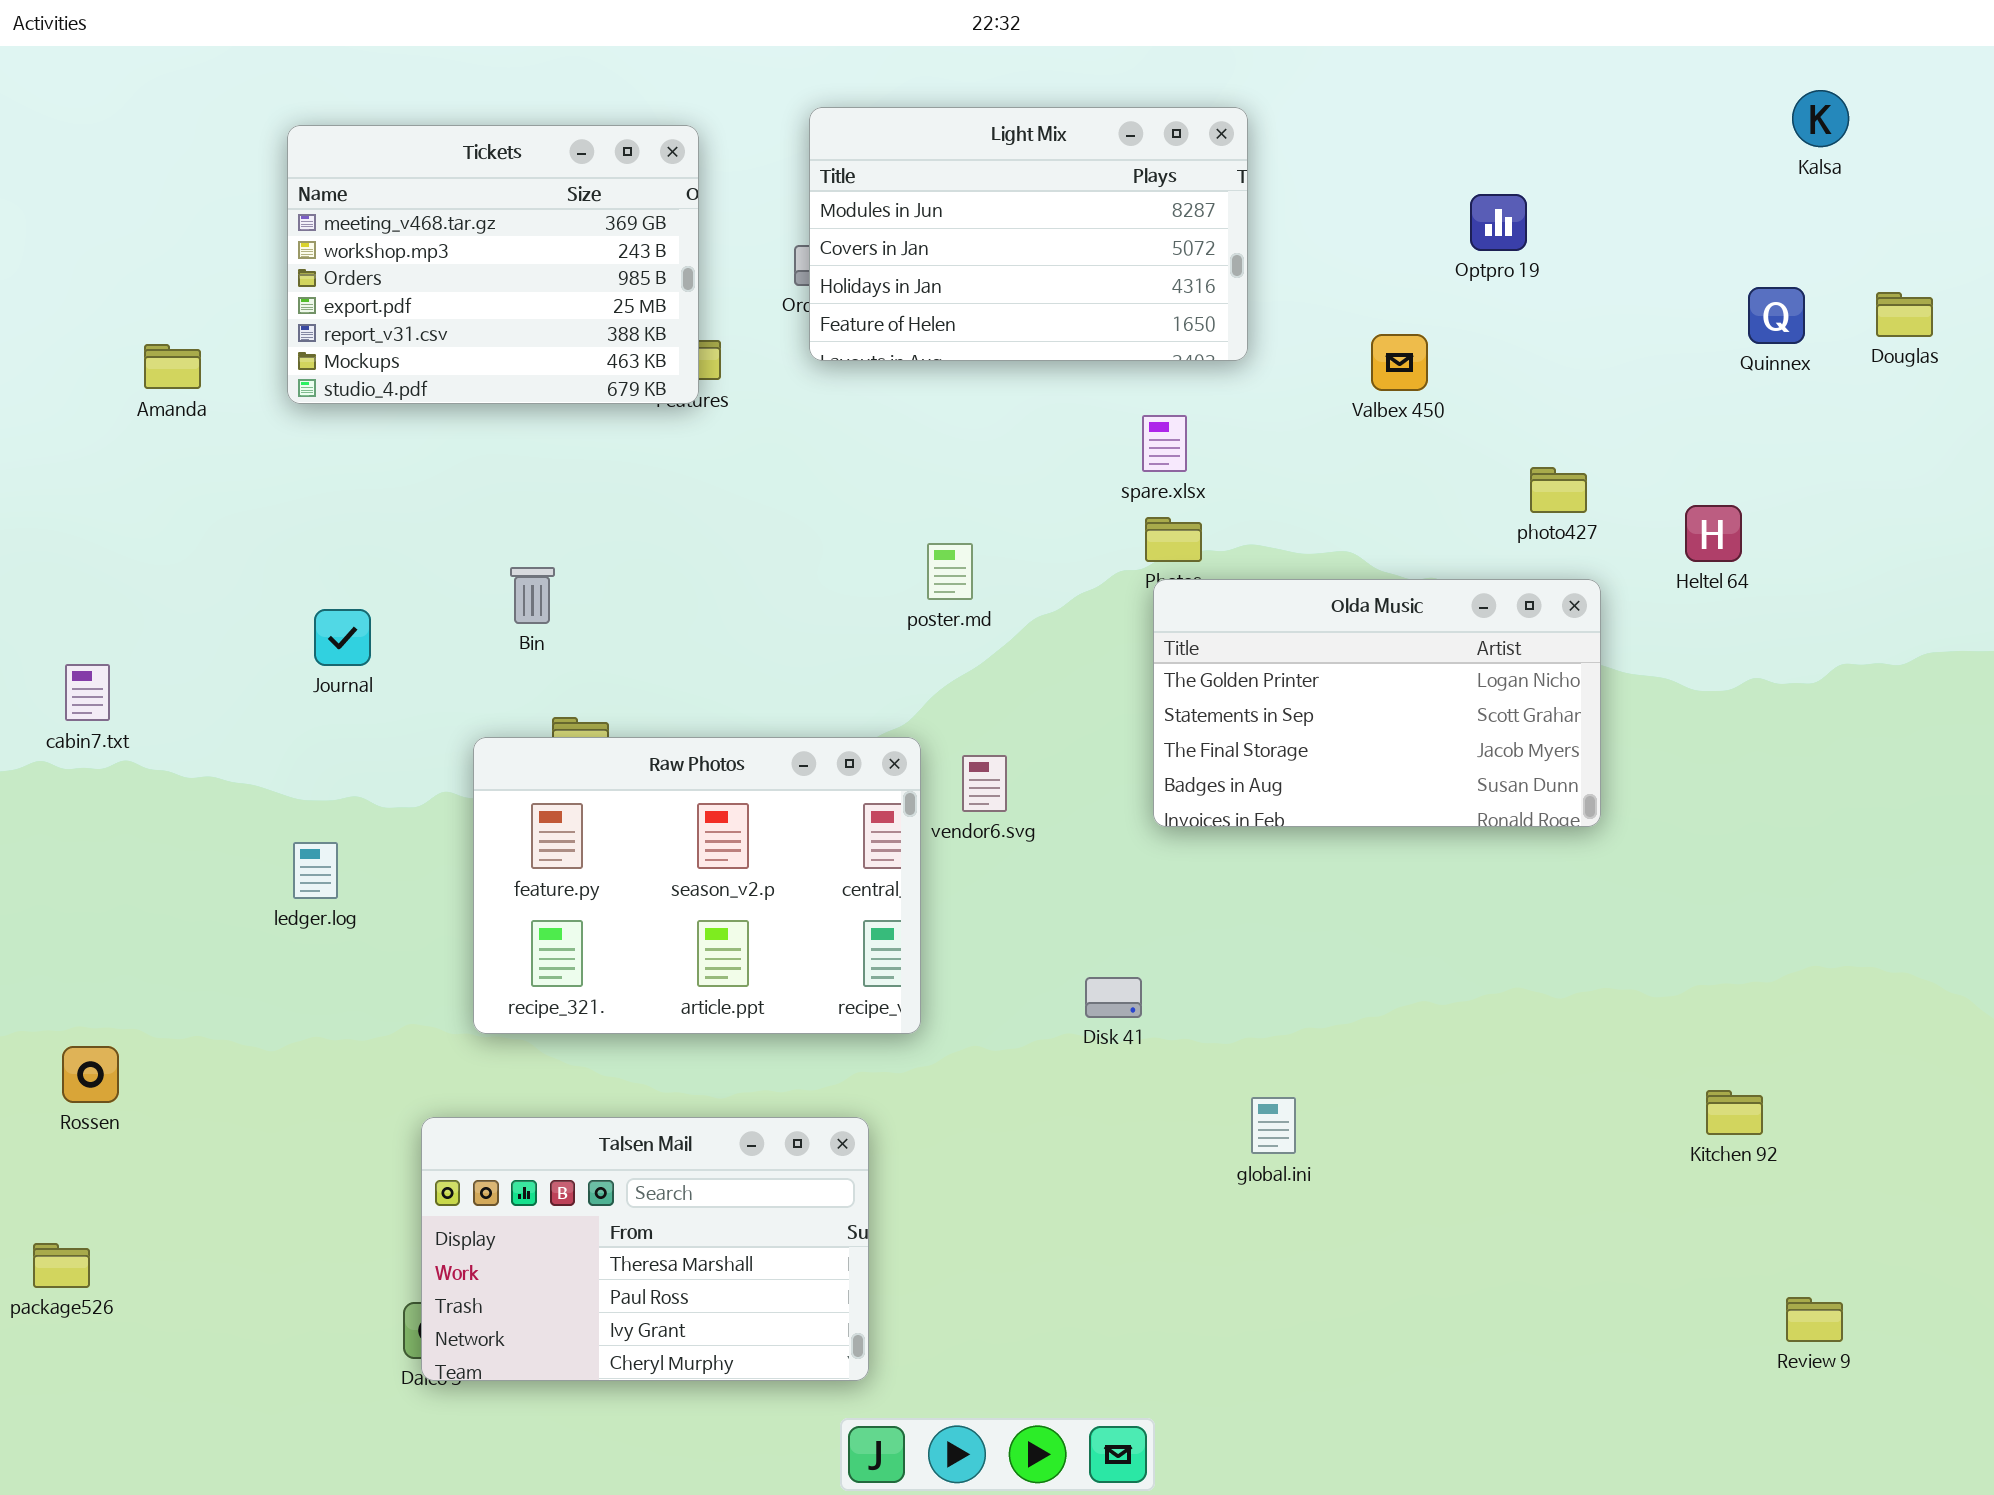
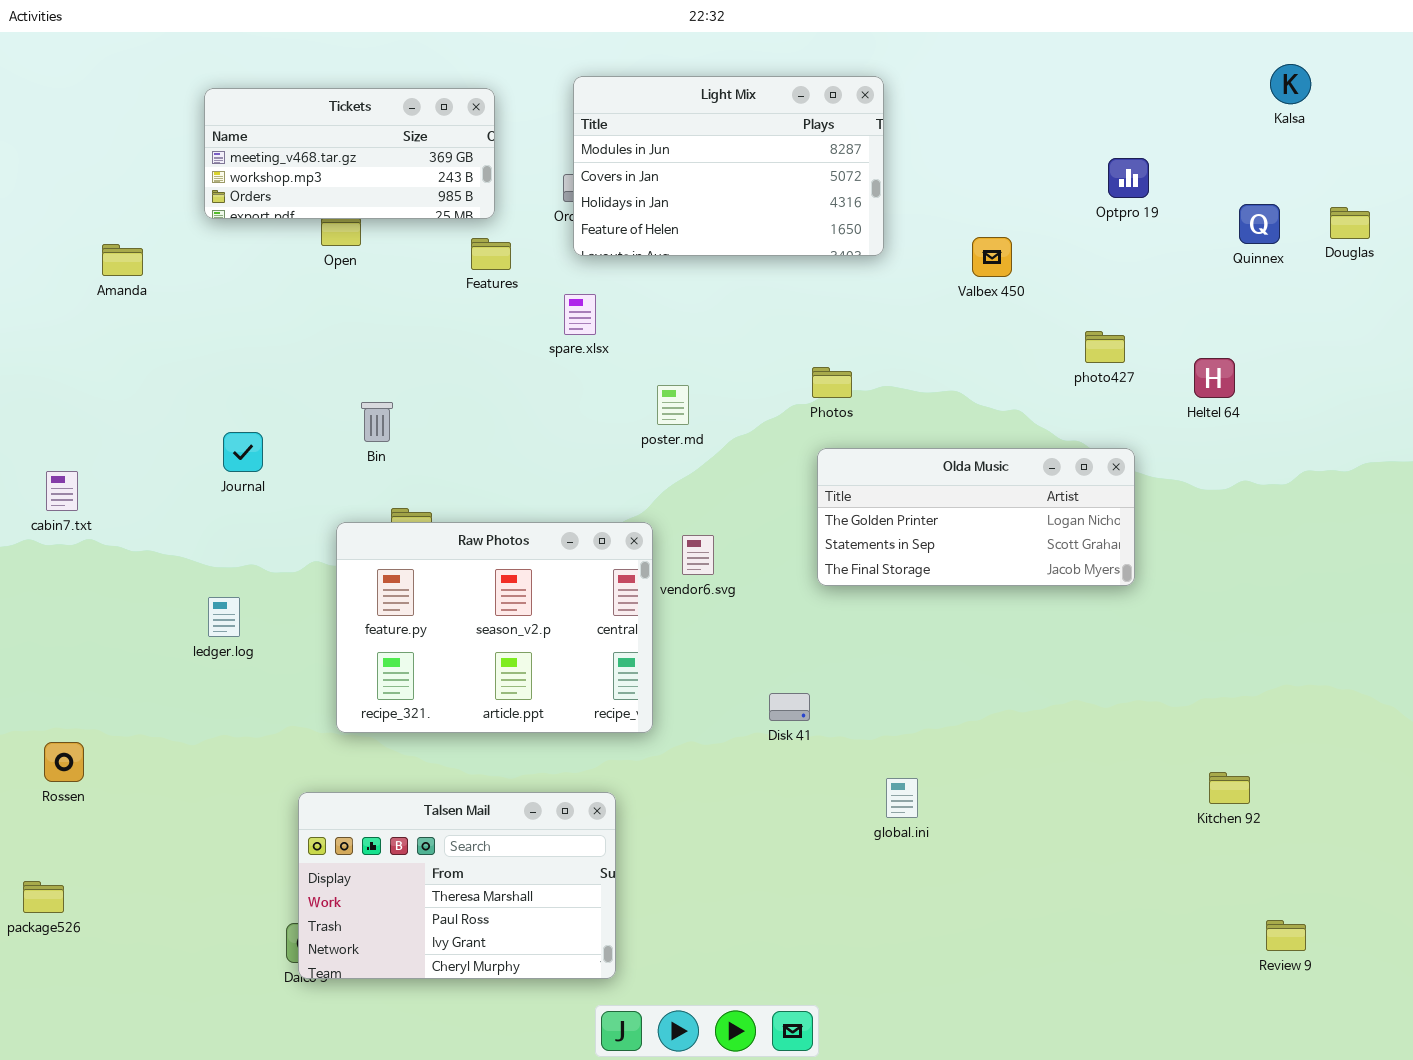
Tickets: [287,125,699,404] -> [204,88,495,219], resized
Optpro 19: [1470,194,1527,251] -> [1108,158,1149,198], moved
spare.xlsx: [1142,415,1187,472] -> [564,294,596,335], moved
Olda Music: [1153,579,1601,827] -> [817,448,1135,586], resized

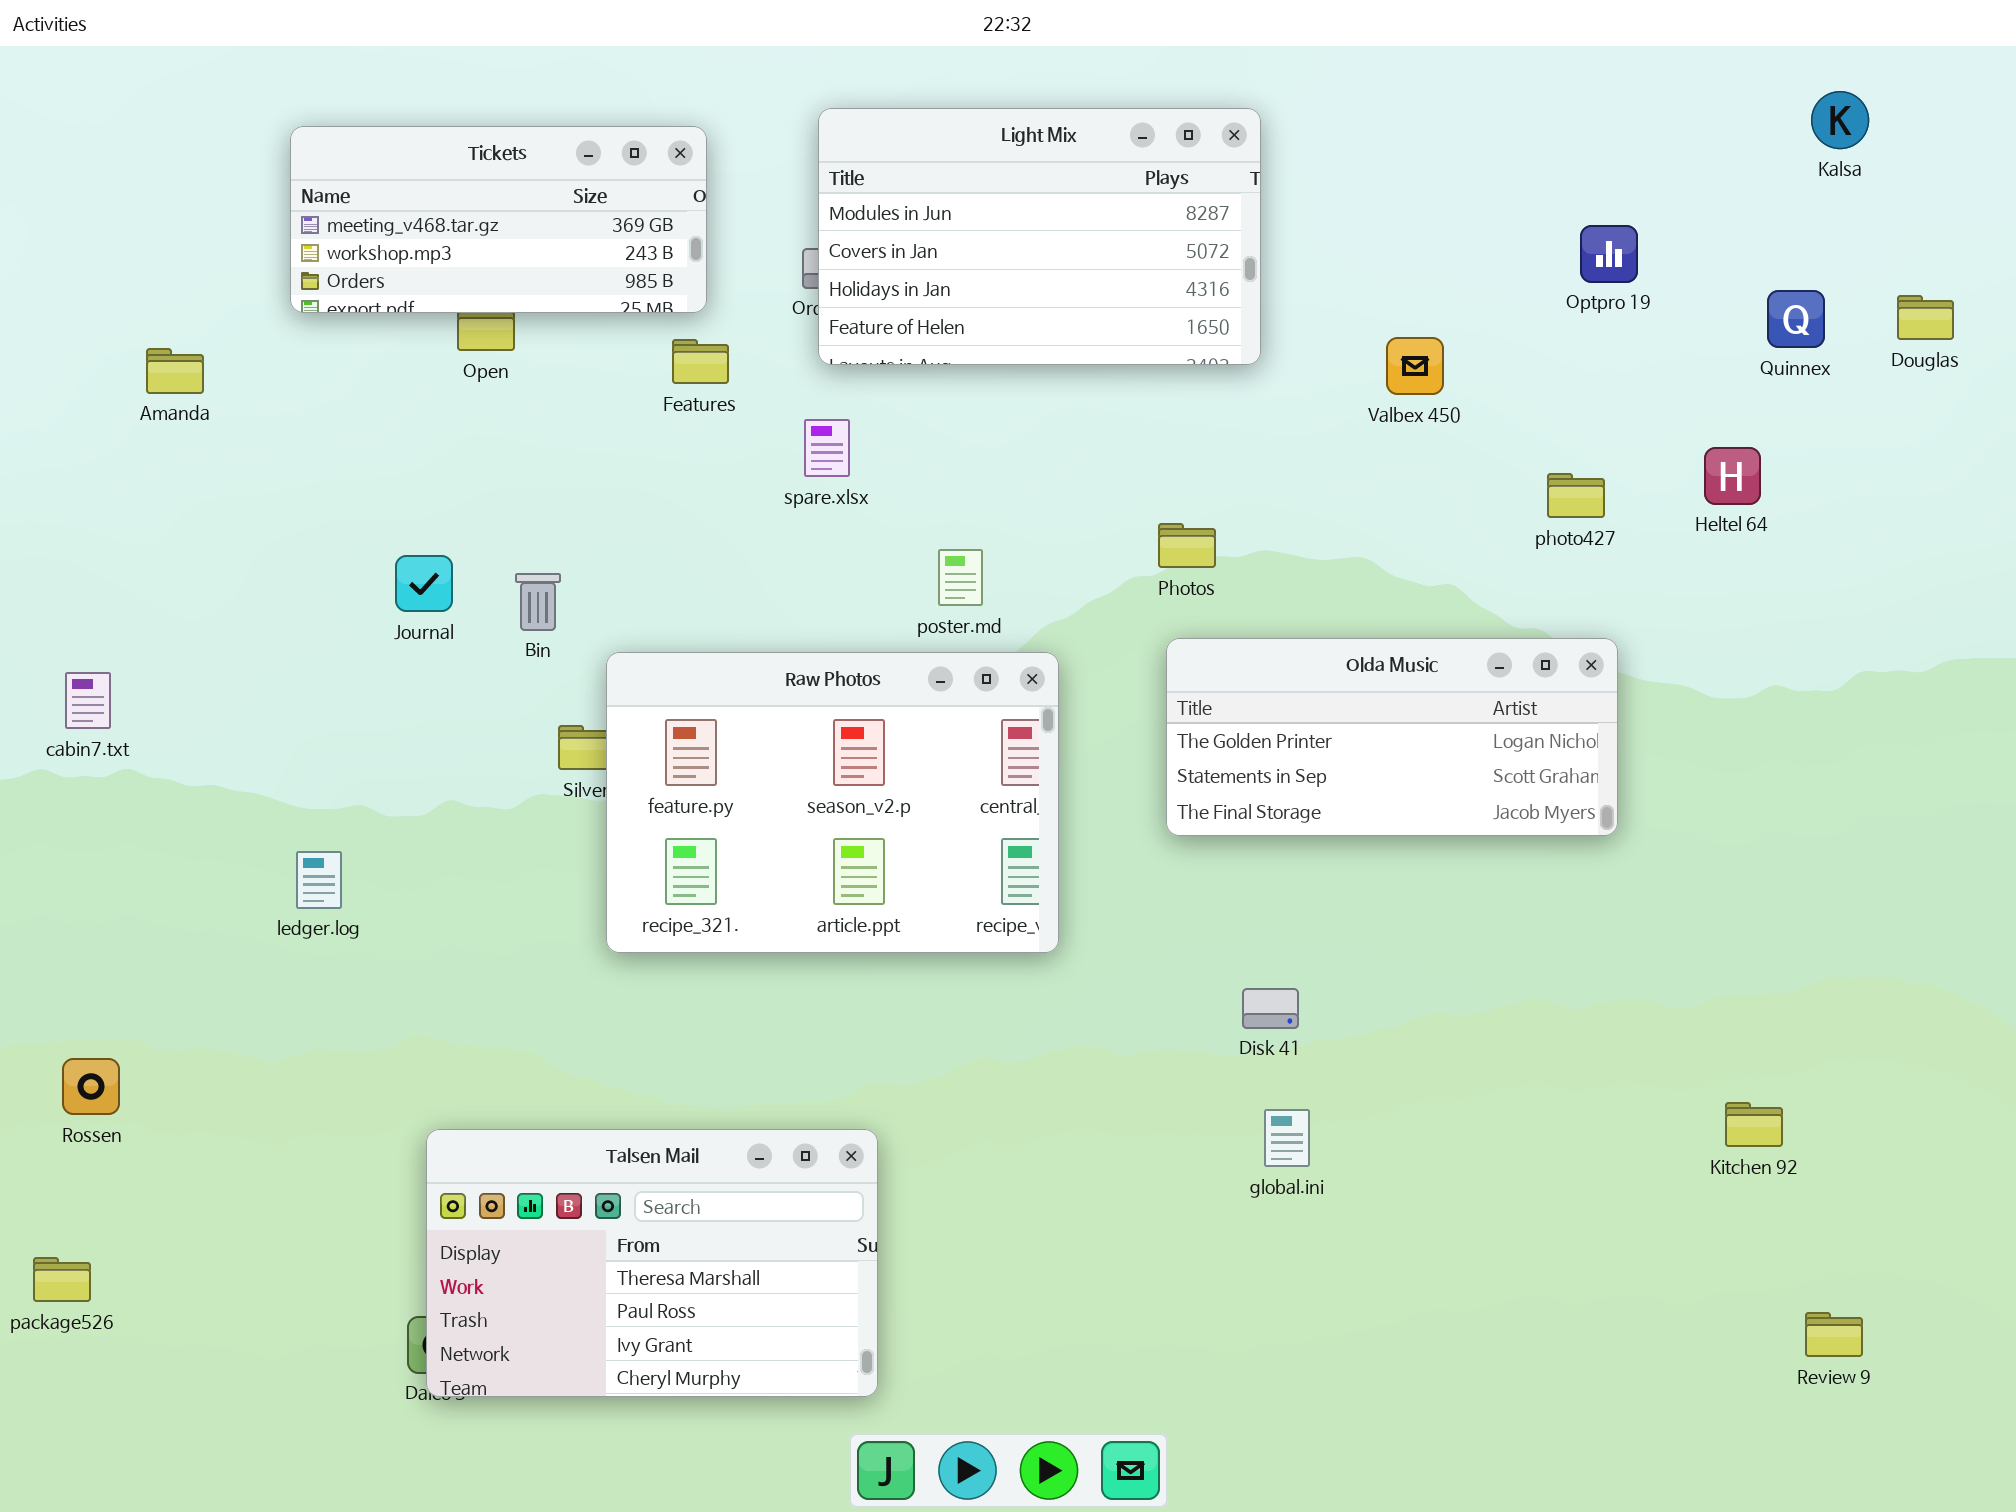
Heltel 64: [1194,358,1235,398] -> [1704,447,1761,505], moved
Journal: [223,432,263,472] -> [395,555,453,612], moved
Raw Photos: [336,522,653,733] -> [606,652,1059,953], moved
Disk 41: [769,693,810,721] -> [1242,988,1299,1029], moved

